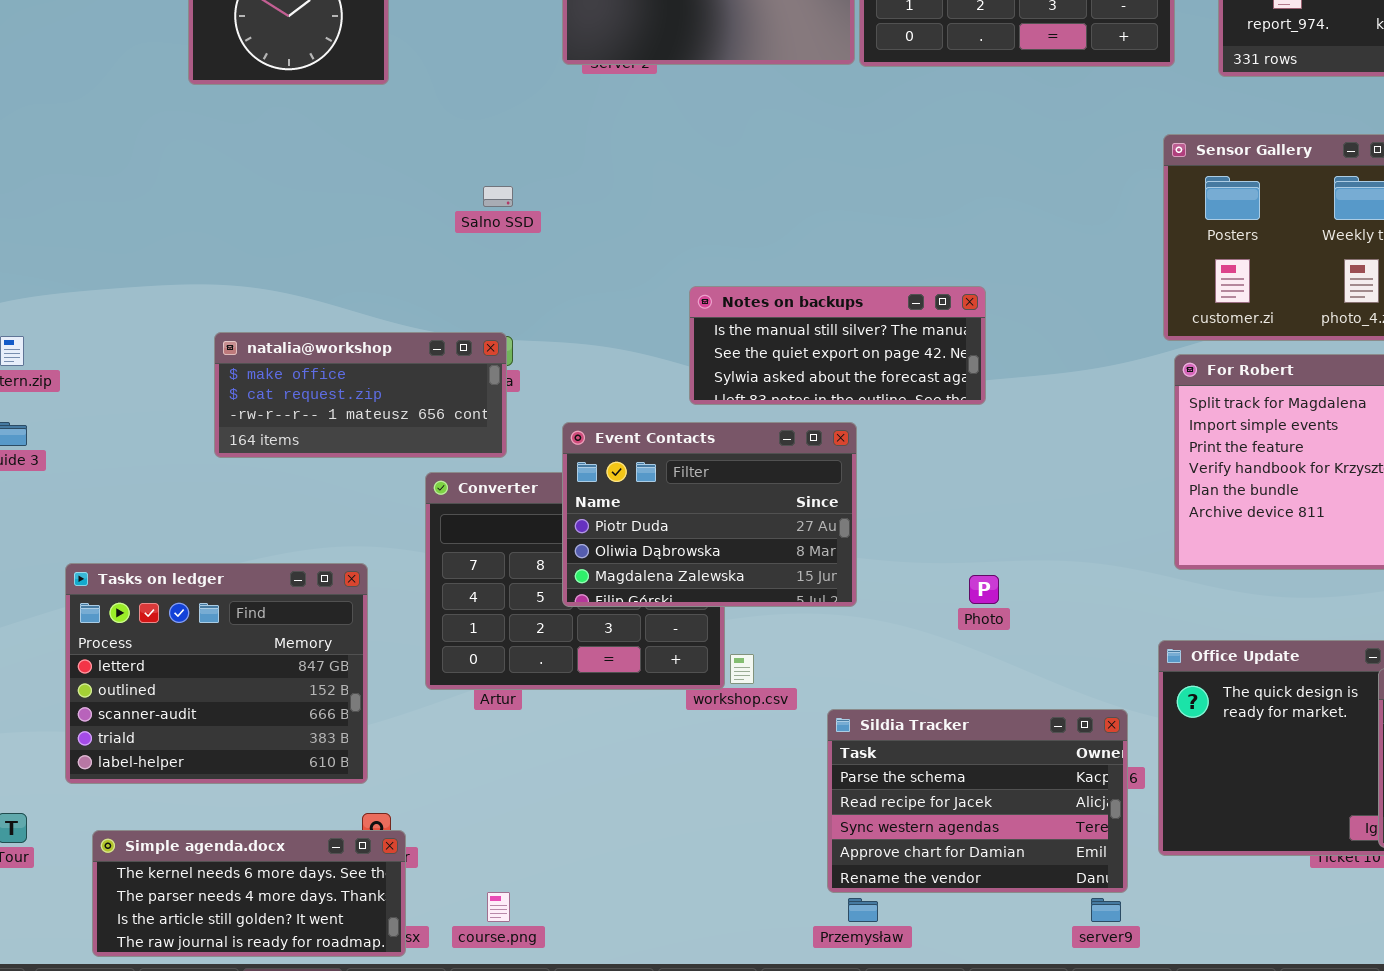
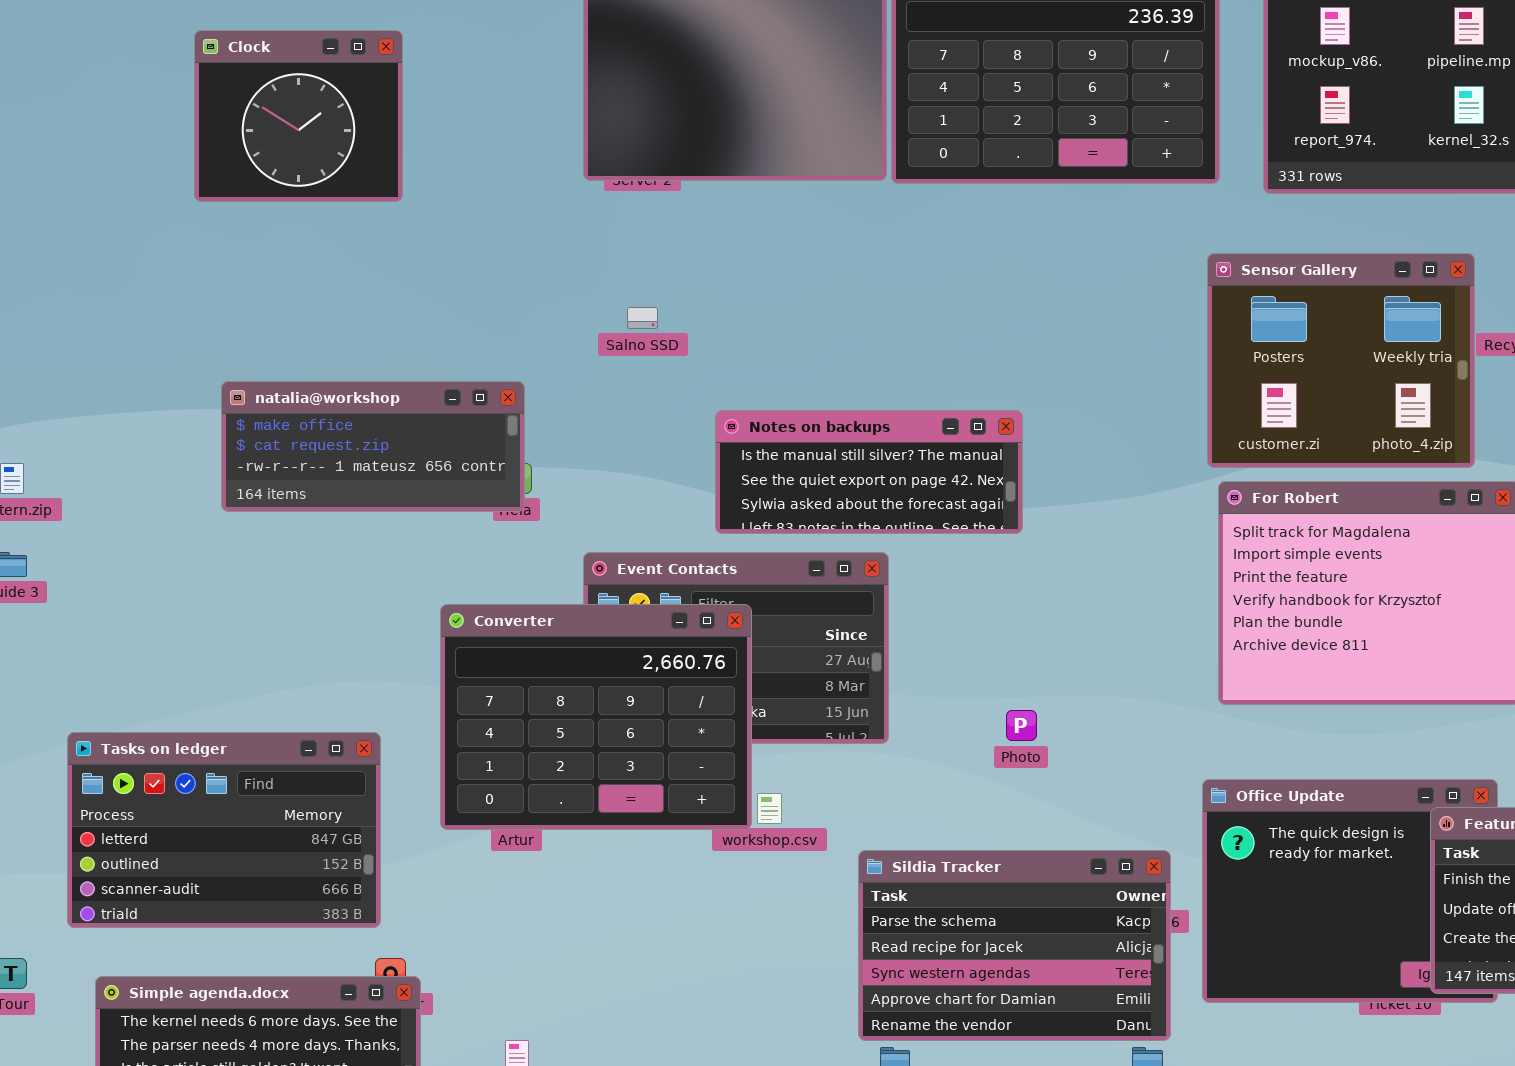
Salno SSD: [483,186,513,207] -> [627,307,658,329], moved
natalia@workshop: [214,332,507,458] -> [221,381,525,512], moved
Converter: [425,472,725,690] -> [440,604,752,830], raised
Tasks on ledger: [65,563,368,784] -> [67,732,381,928], resized

